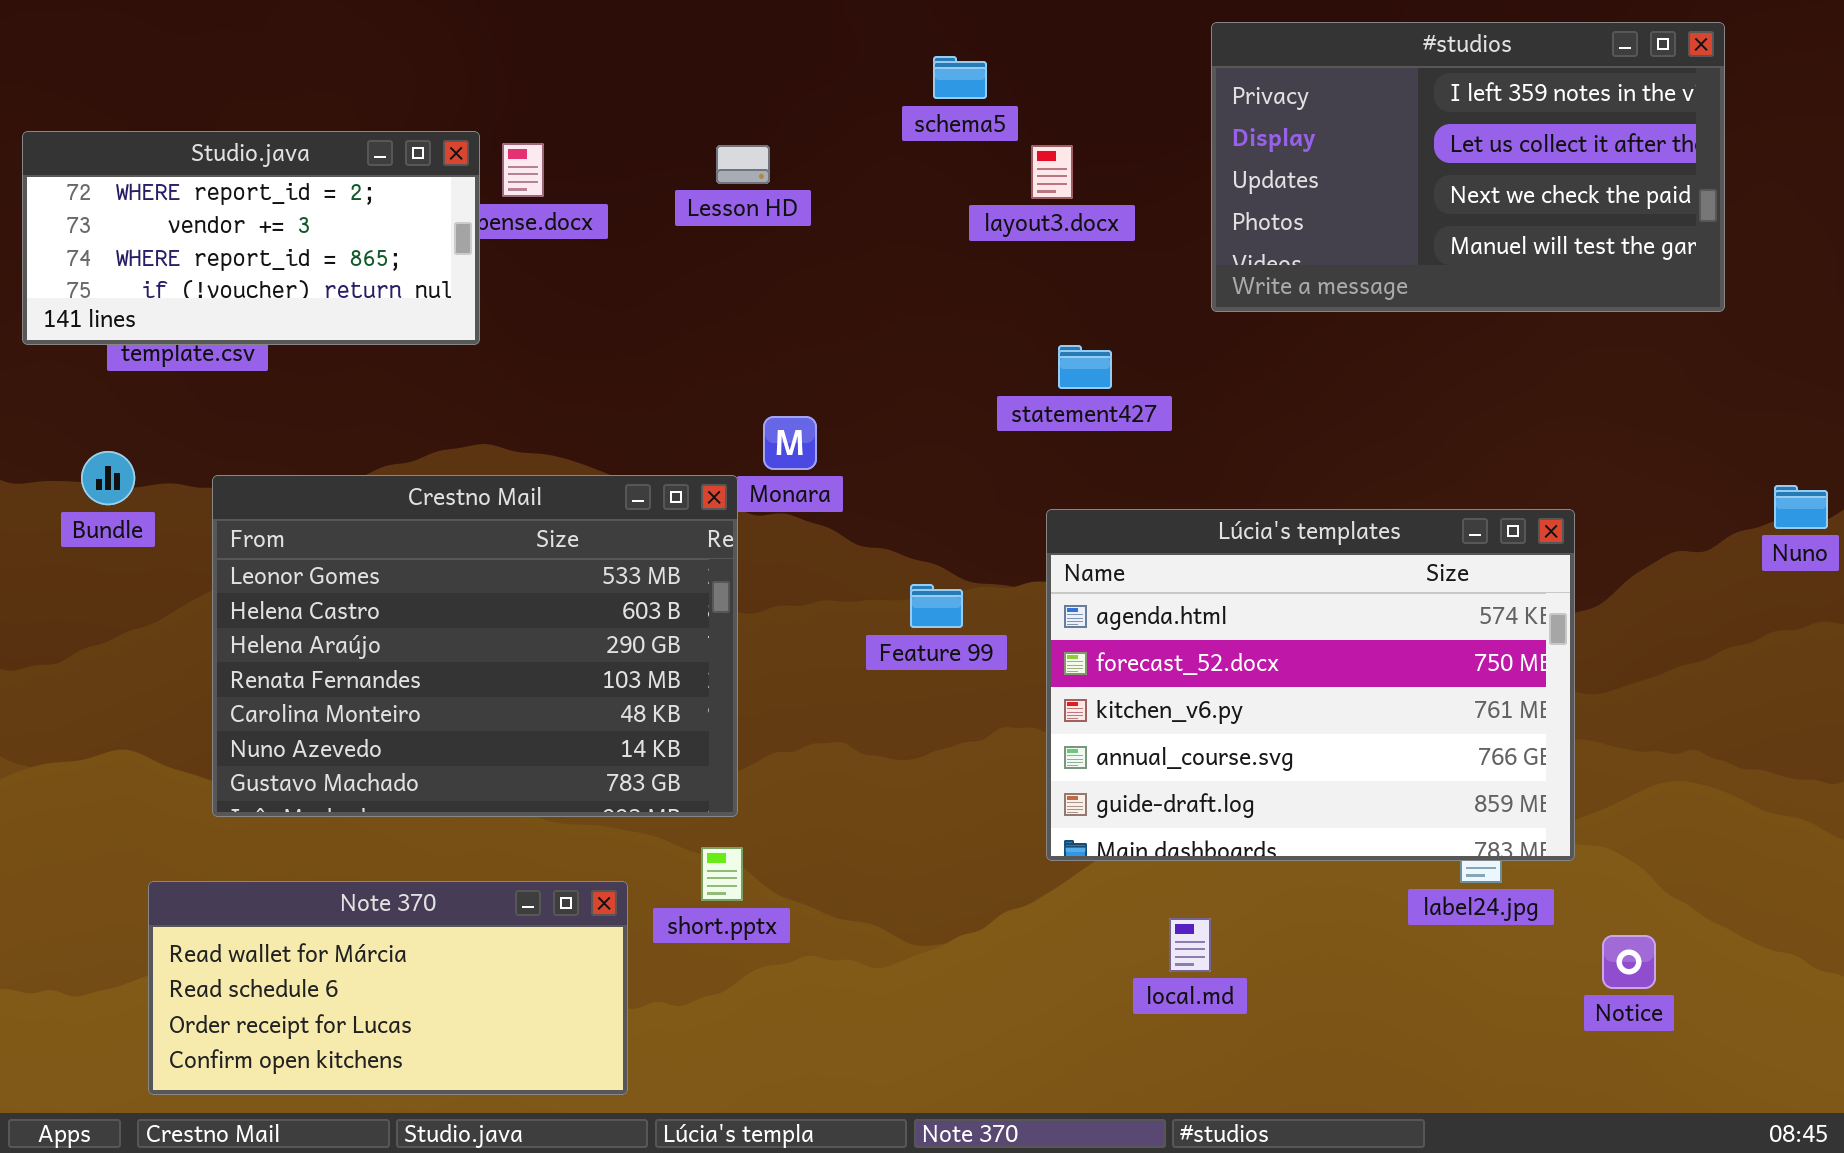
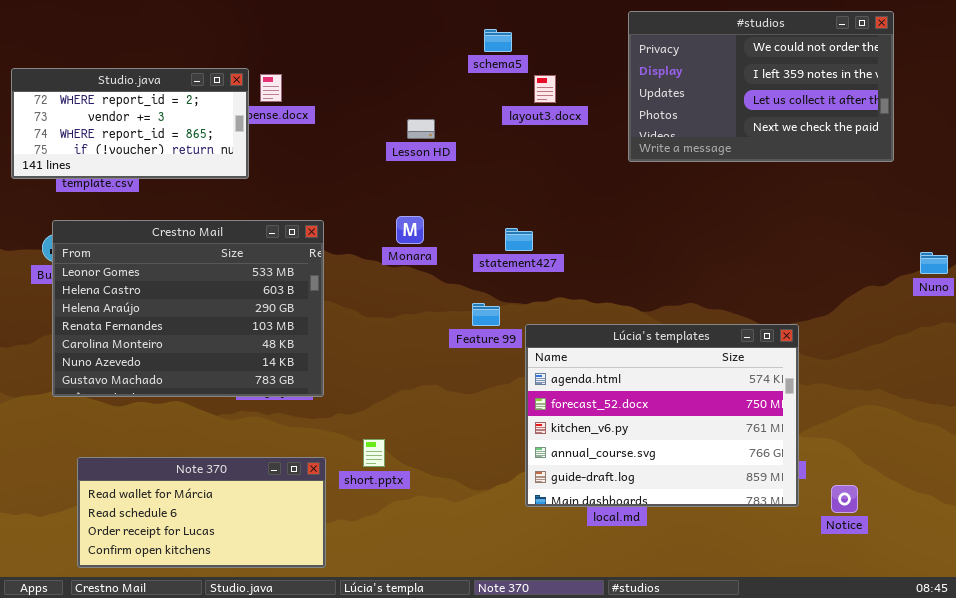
#studios: [1211,22,1725,312] -> [628,11,894,162], scrolled up 1 row
Lesson HD: [716,145,770,184] -> [407,119,435,139], moved
statement427: [1058,345,1112,389] -> [505,228,533,251], moved
Crestno Mail: [212,475,738,817] -> [52,220,324,397], moved
Lúcia's templates: [1046,509,1575,861] -> [525,324,799,507], moved

